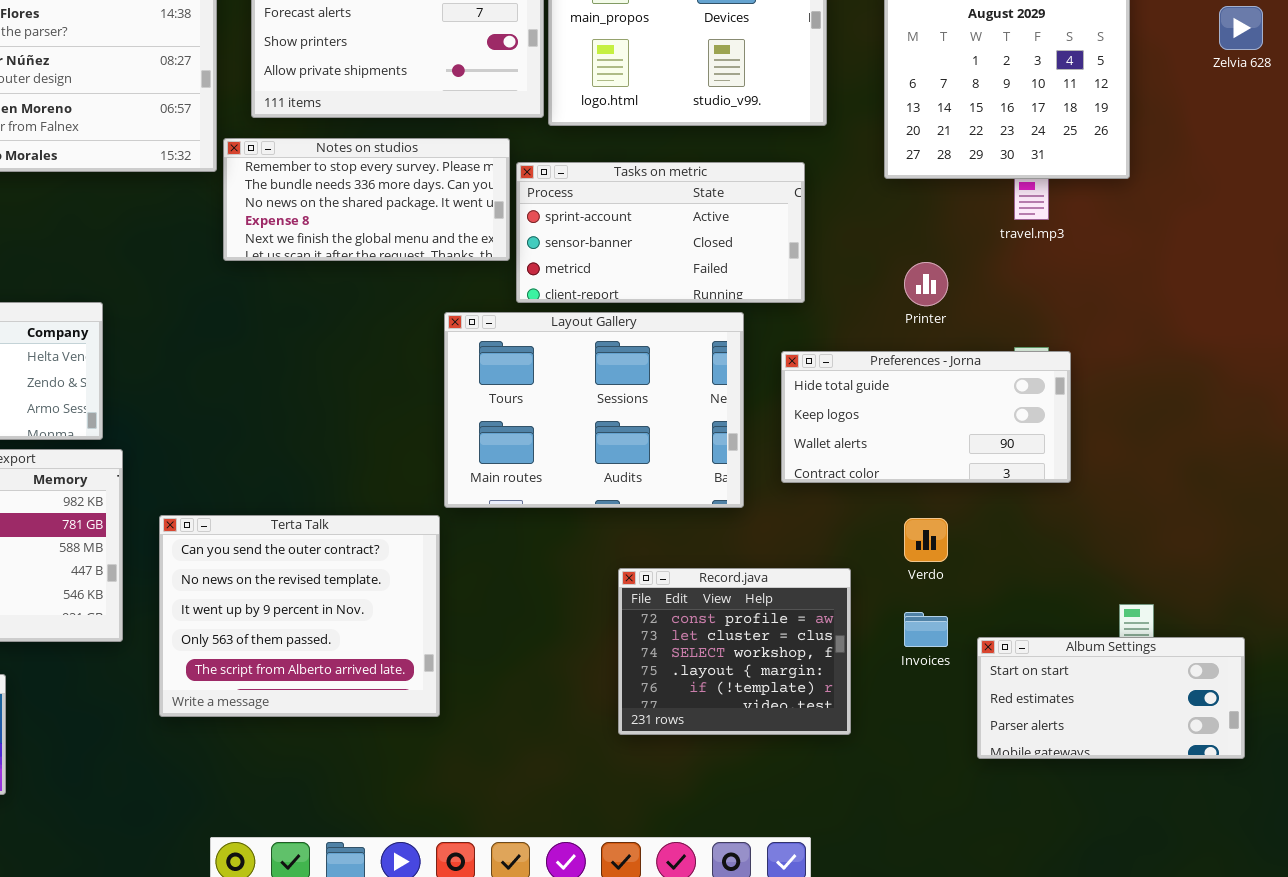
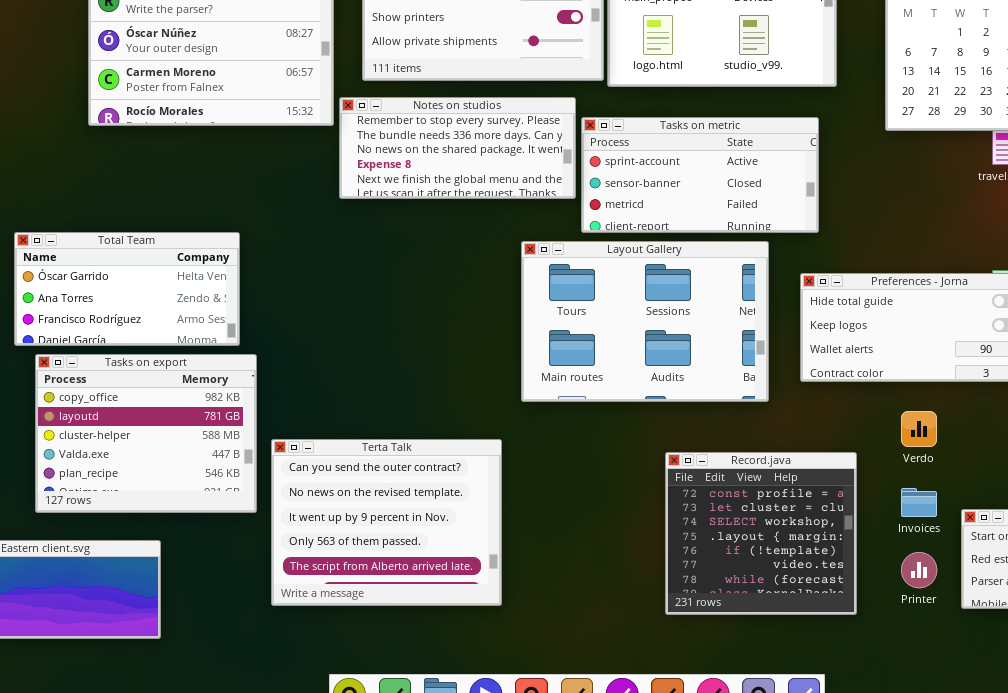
Printer: [904,262,948,306] -> [901,552,937,588], moved
Terta Talk: [159,515,440,717] -> [271,439,502,606], moved
Record.java: [618,568,851,735] -> [665,452,857,615], resized

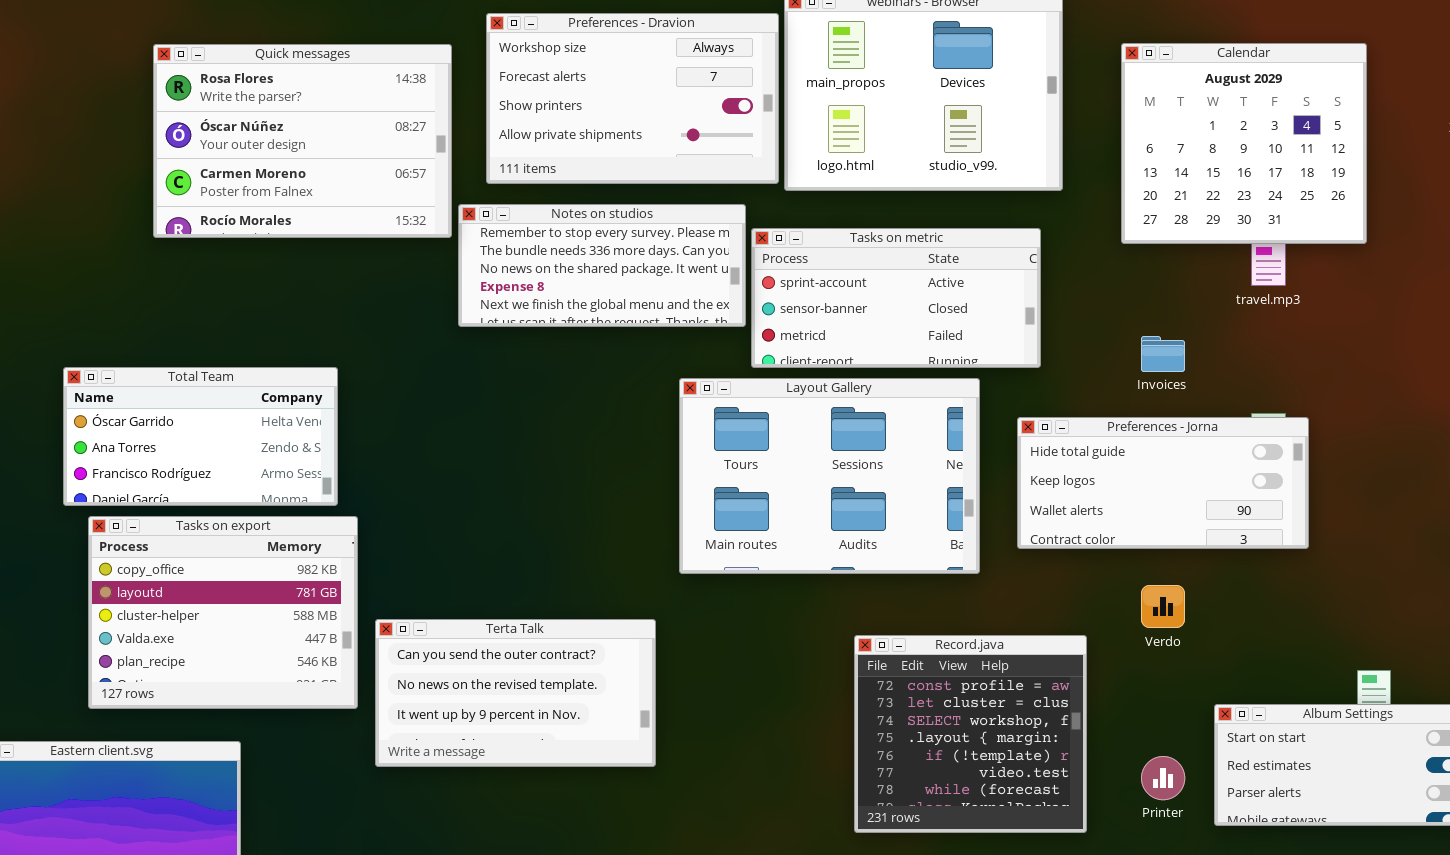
Terta Talk: [271,439,502,606] -> [375,619,656,767], resized
Invoices: [901,488,937,517] -> [1141,336,1185,372], moved

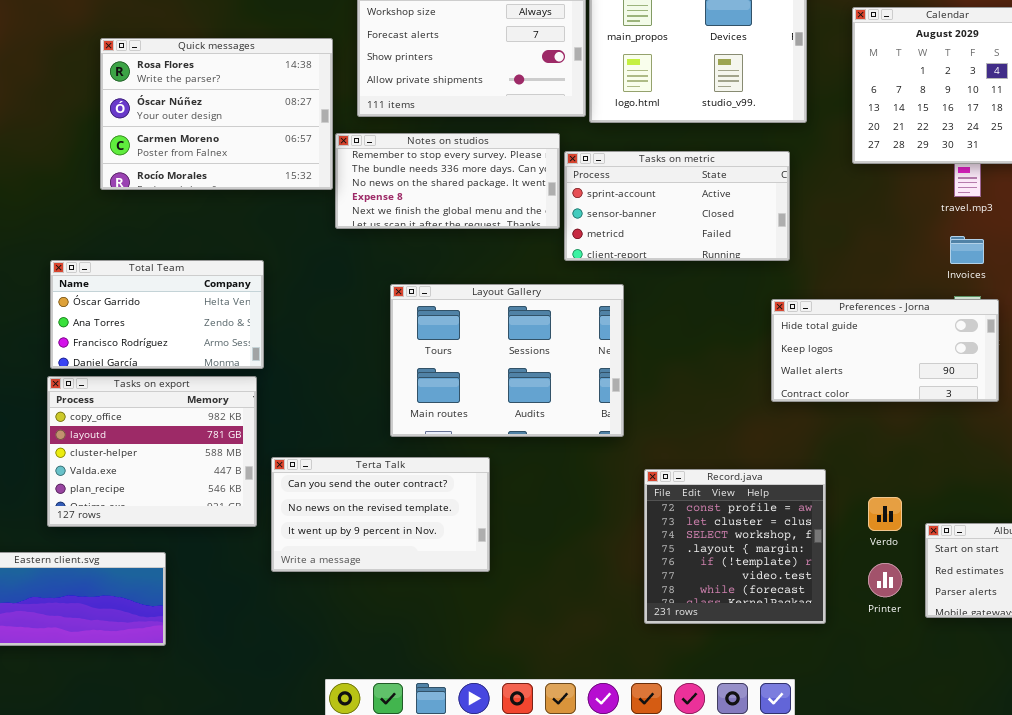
Quick messages: [153,44,452,238] -> [100,38,333,190], moved
Invoices: [1141,336,1185,372] -> [950,236,984,264], moved
Total Team: [63,367,338,506] -> [50,260,264,369], moved
Layout Gallery: [679,378,980,574] -> [390,284,624,437], moved
Verdo: [1141,585,1185,628] -> [868,497,902,531], moved

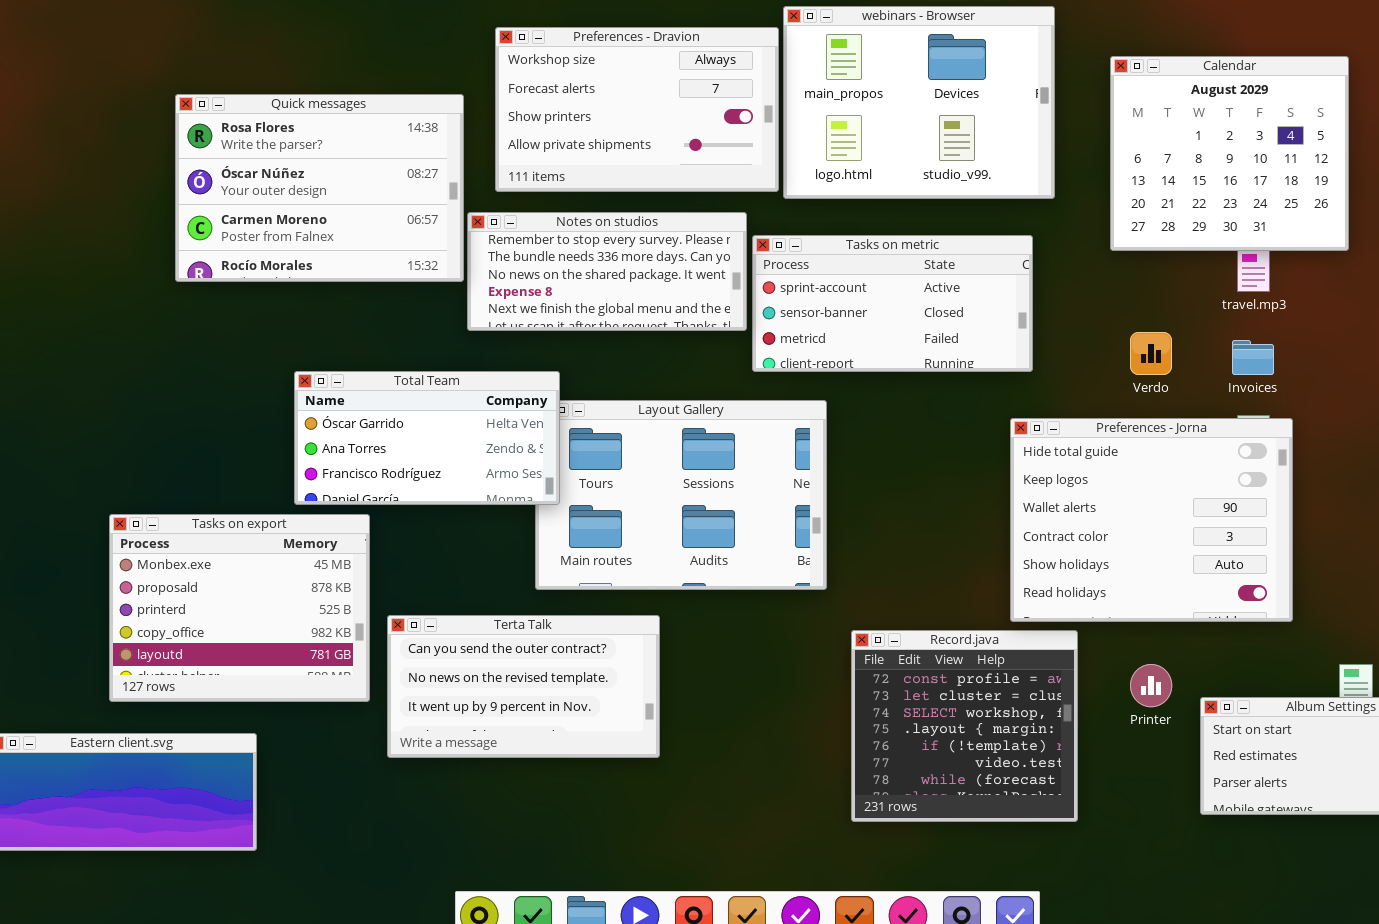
Total Team: [50,260,264,369] -> [294,371,560,505], moved
Preferences - Jorna: [771,299,999,402] -> [1010,418,1293,622], resized
Tasks on export: [47,376,257,527] -> [109,514,370,702], scrolled up 3 rows
Verdo: [868,497,902,531] -> [1130,332,1172,375], moved
Printer: [868,563,902,597] -> [1130,664,1172,707], moved

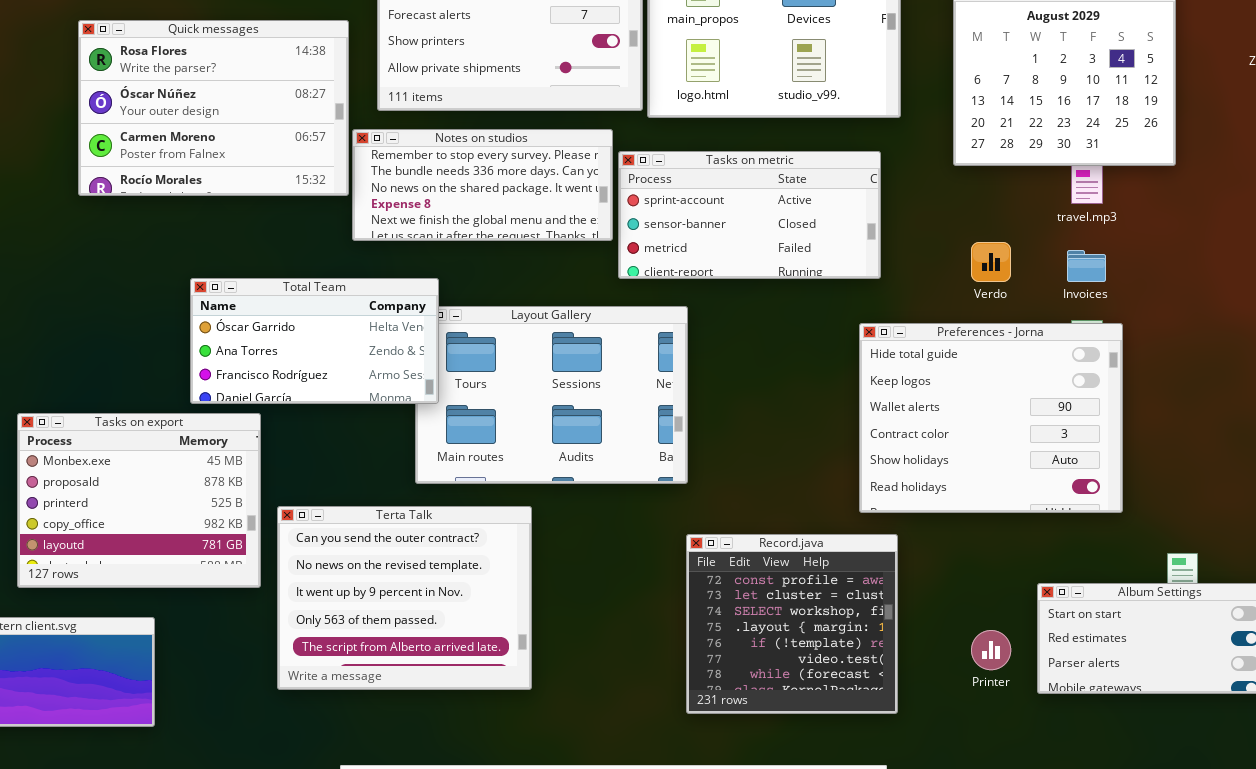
Terta Talk: [387,615,660,758] -> [277,506,532,690], resized
Record.java: [851,630,1078,822] -> [686,534,898,714], moved
Printer: [1130,664,1172,707] -> [971,630,1011,670], moved

